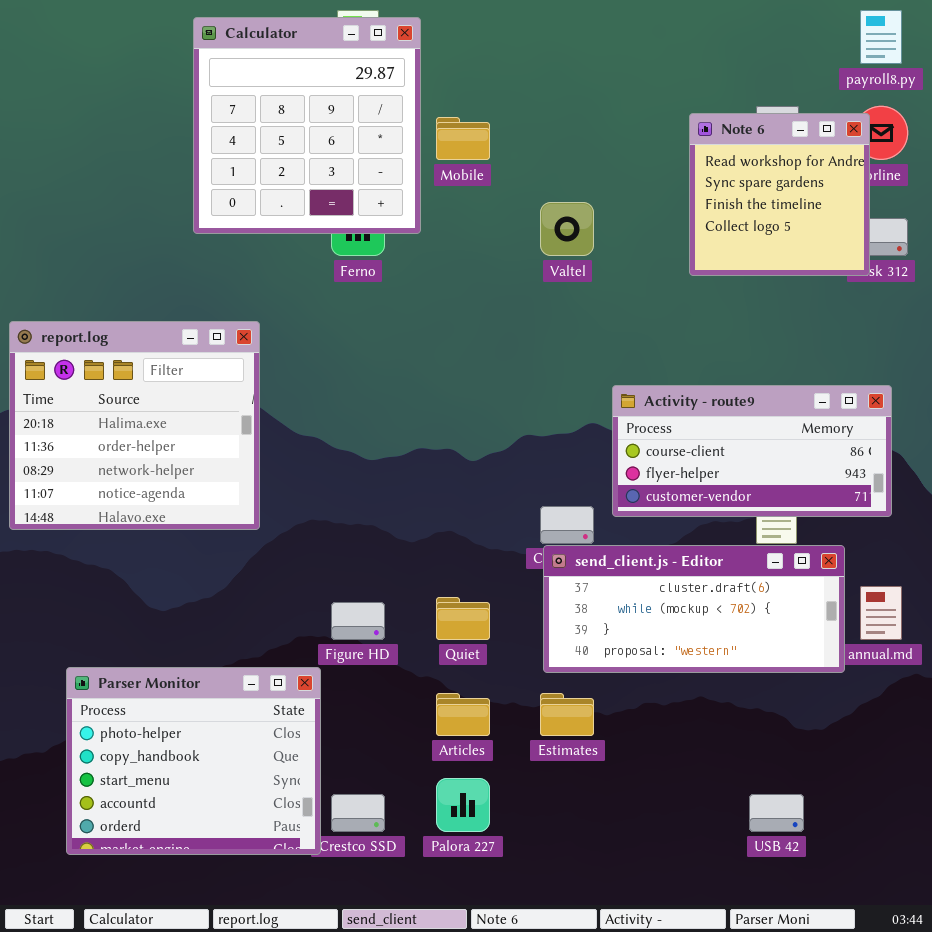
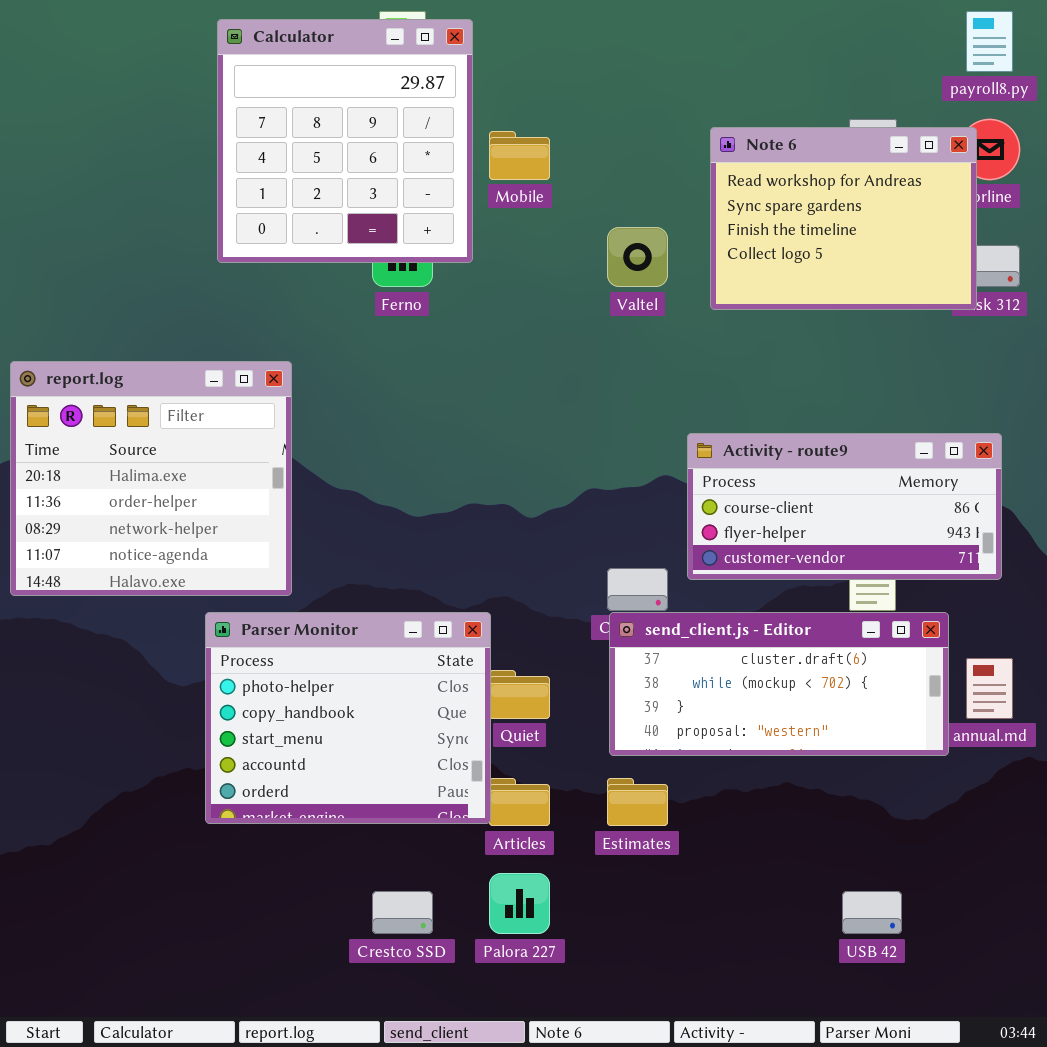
Note 6: [689,113,870,276] -> [710,127,977,310], resized
Parser Monitor: [66,667,321,855] -> [205,612,491,824], moved

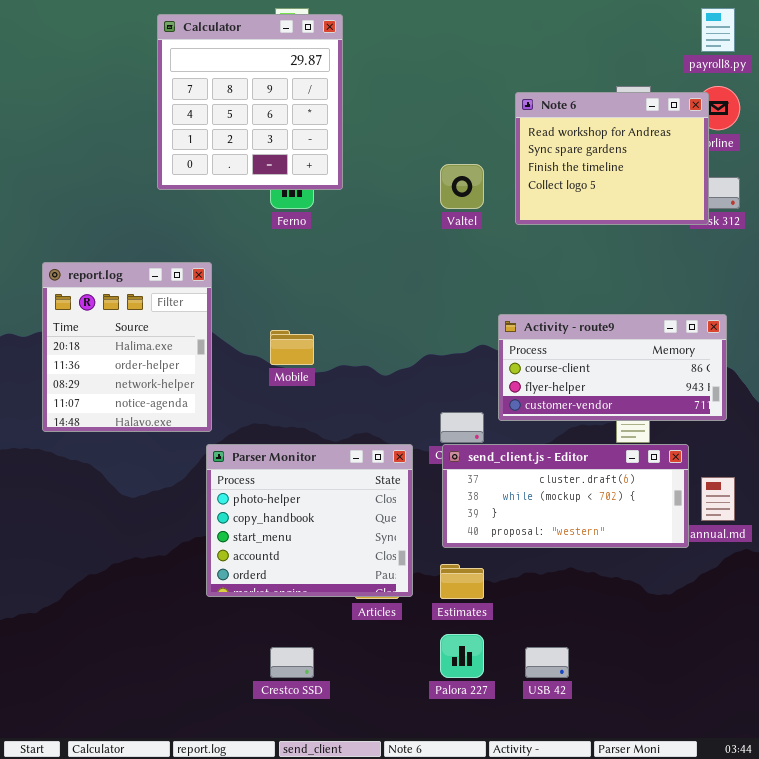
Mobile: [489,131,550,180] -> [270,330,314,365], moved
report.log: [10,361,292,596] -> [42,262,212,432], resized
Parser Monitor: [205,612,491,824] -> [206,444,413,597], moved
Palora 227: [489,873,550,934] -> [440,634,484,678], moved
USB 42: [842,891,902,934] -> [525,647,569,678], moved

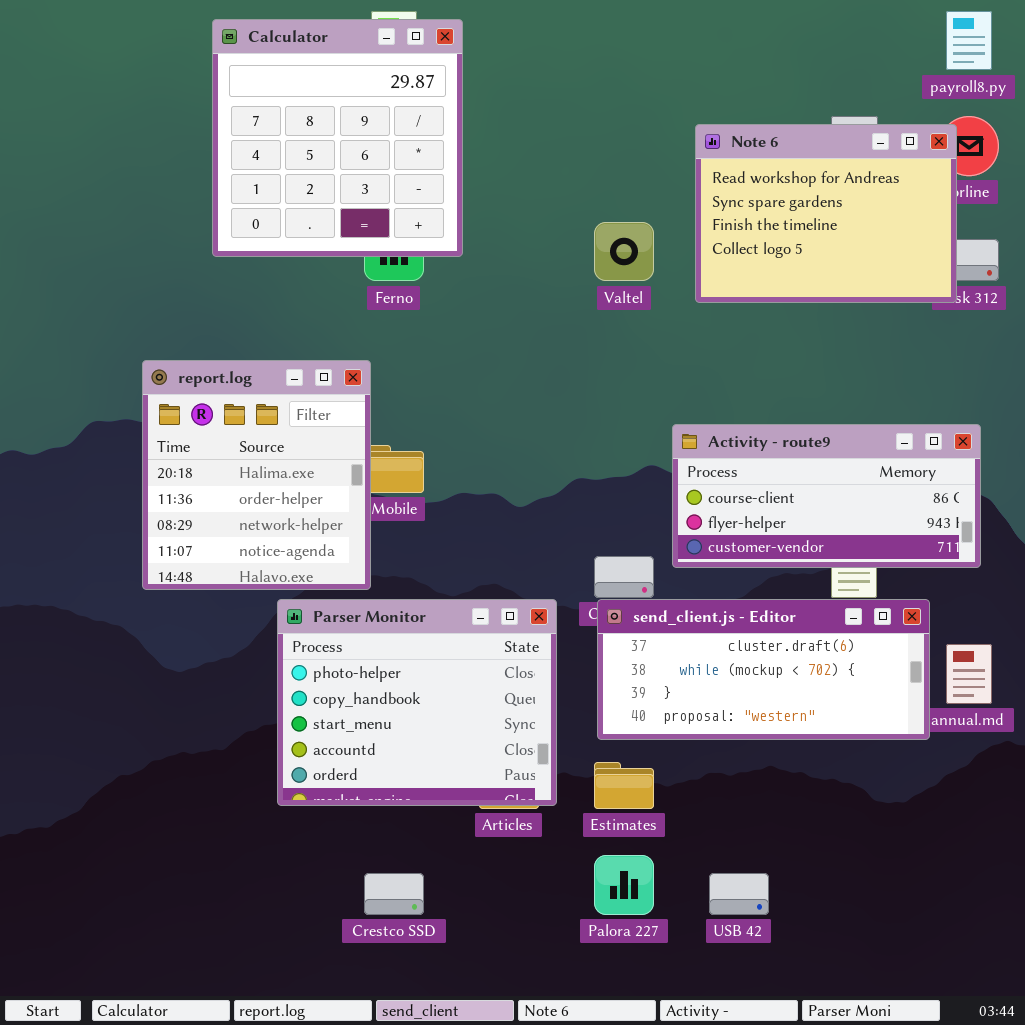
report.log: [42,262,212,432] -> [142,360,371,590], moved

